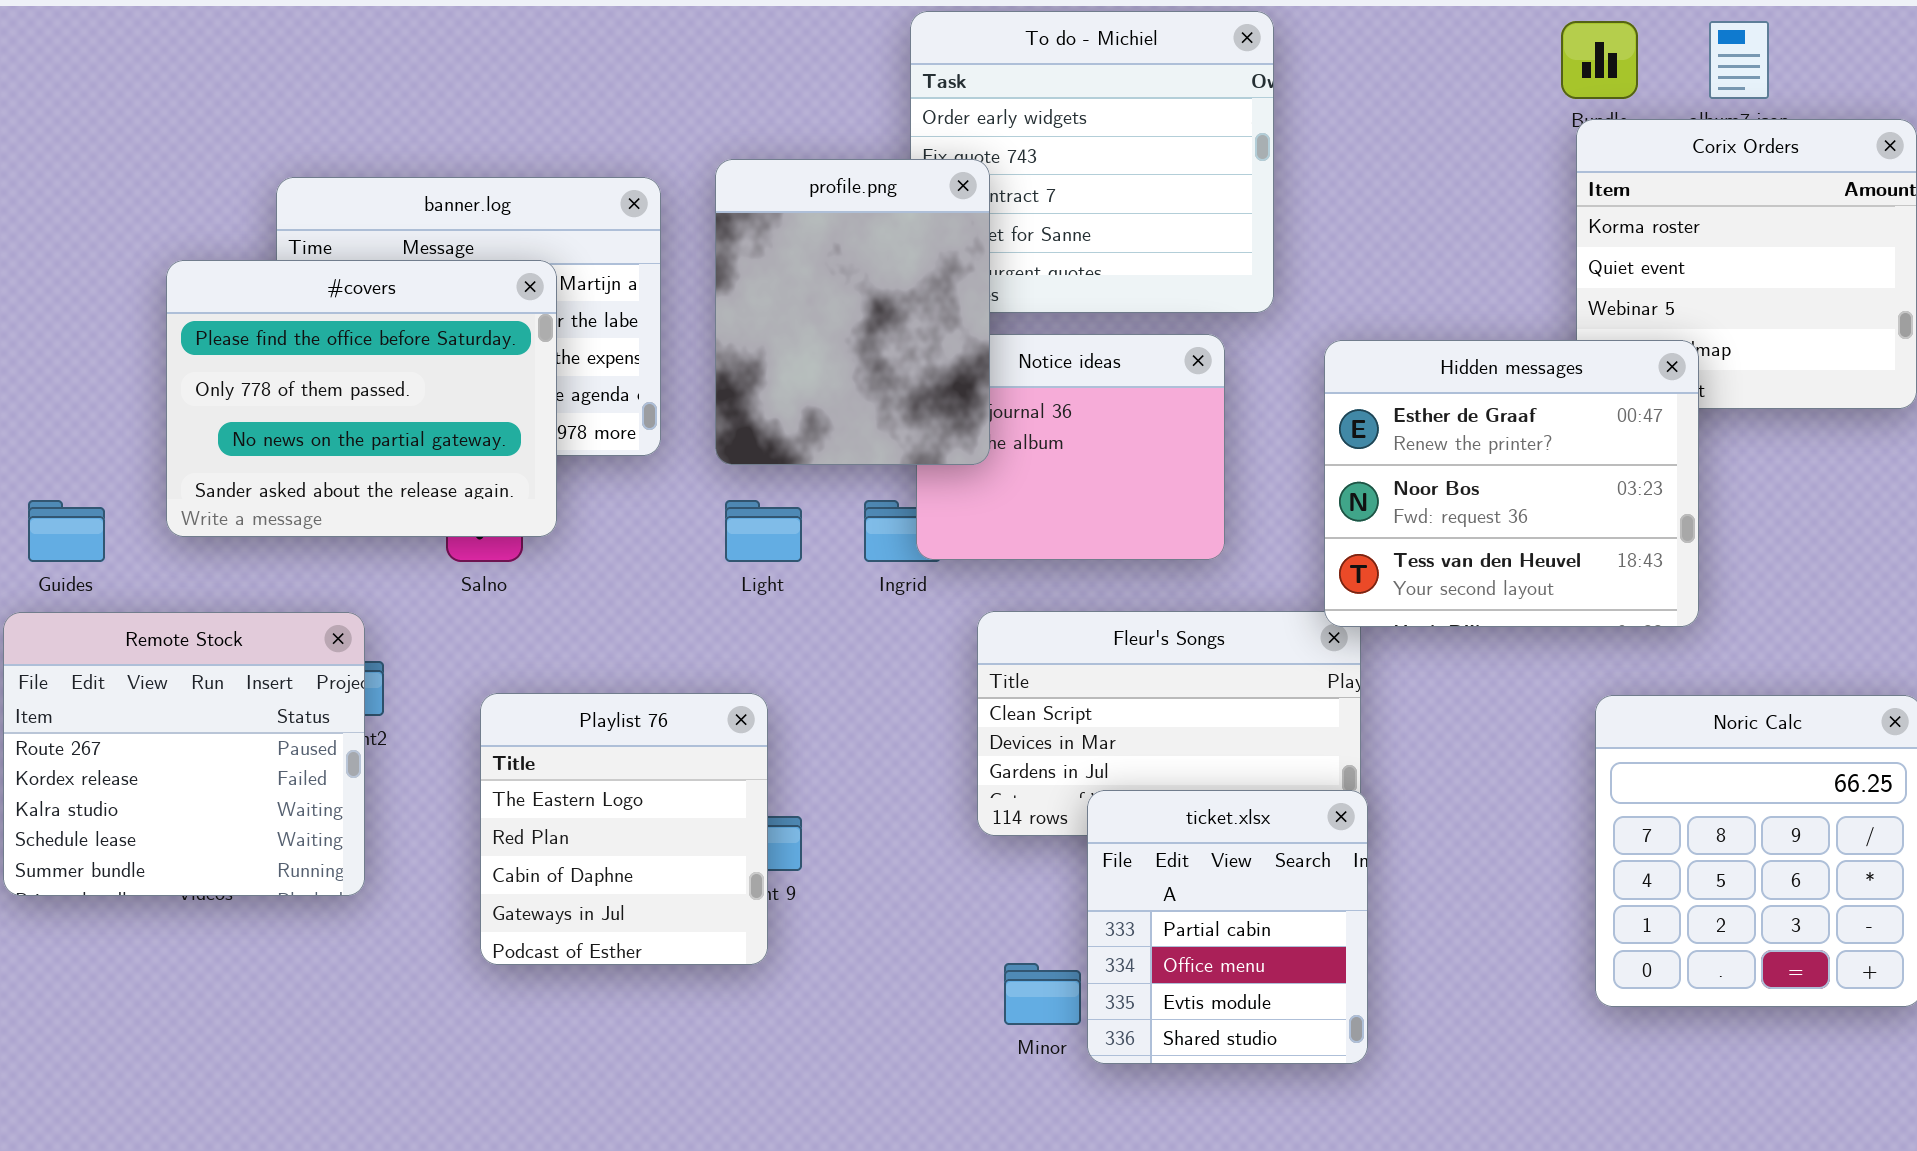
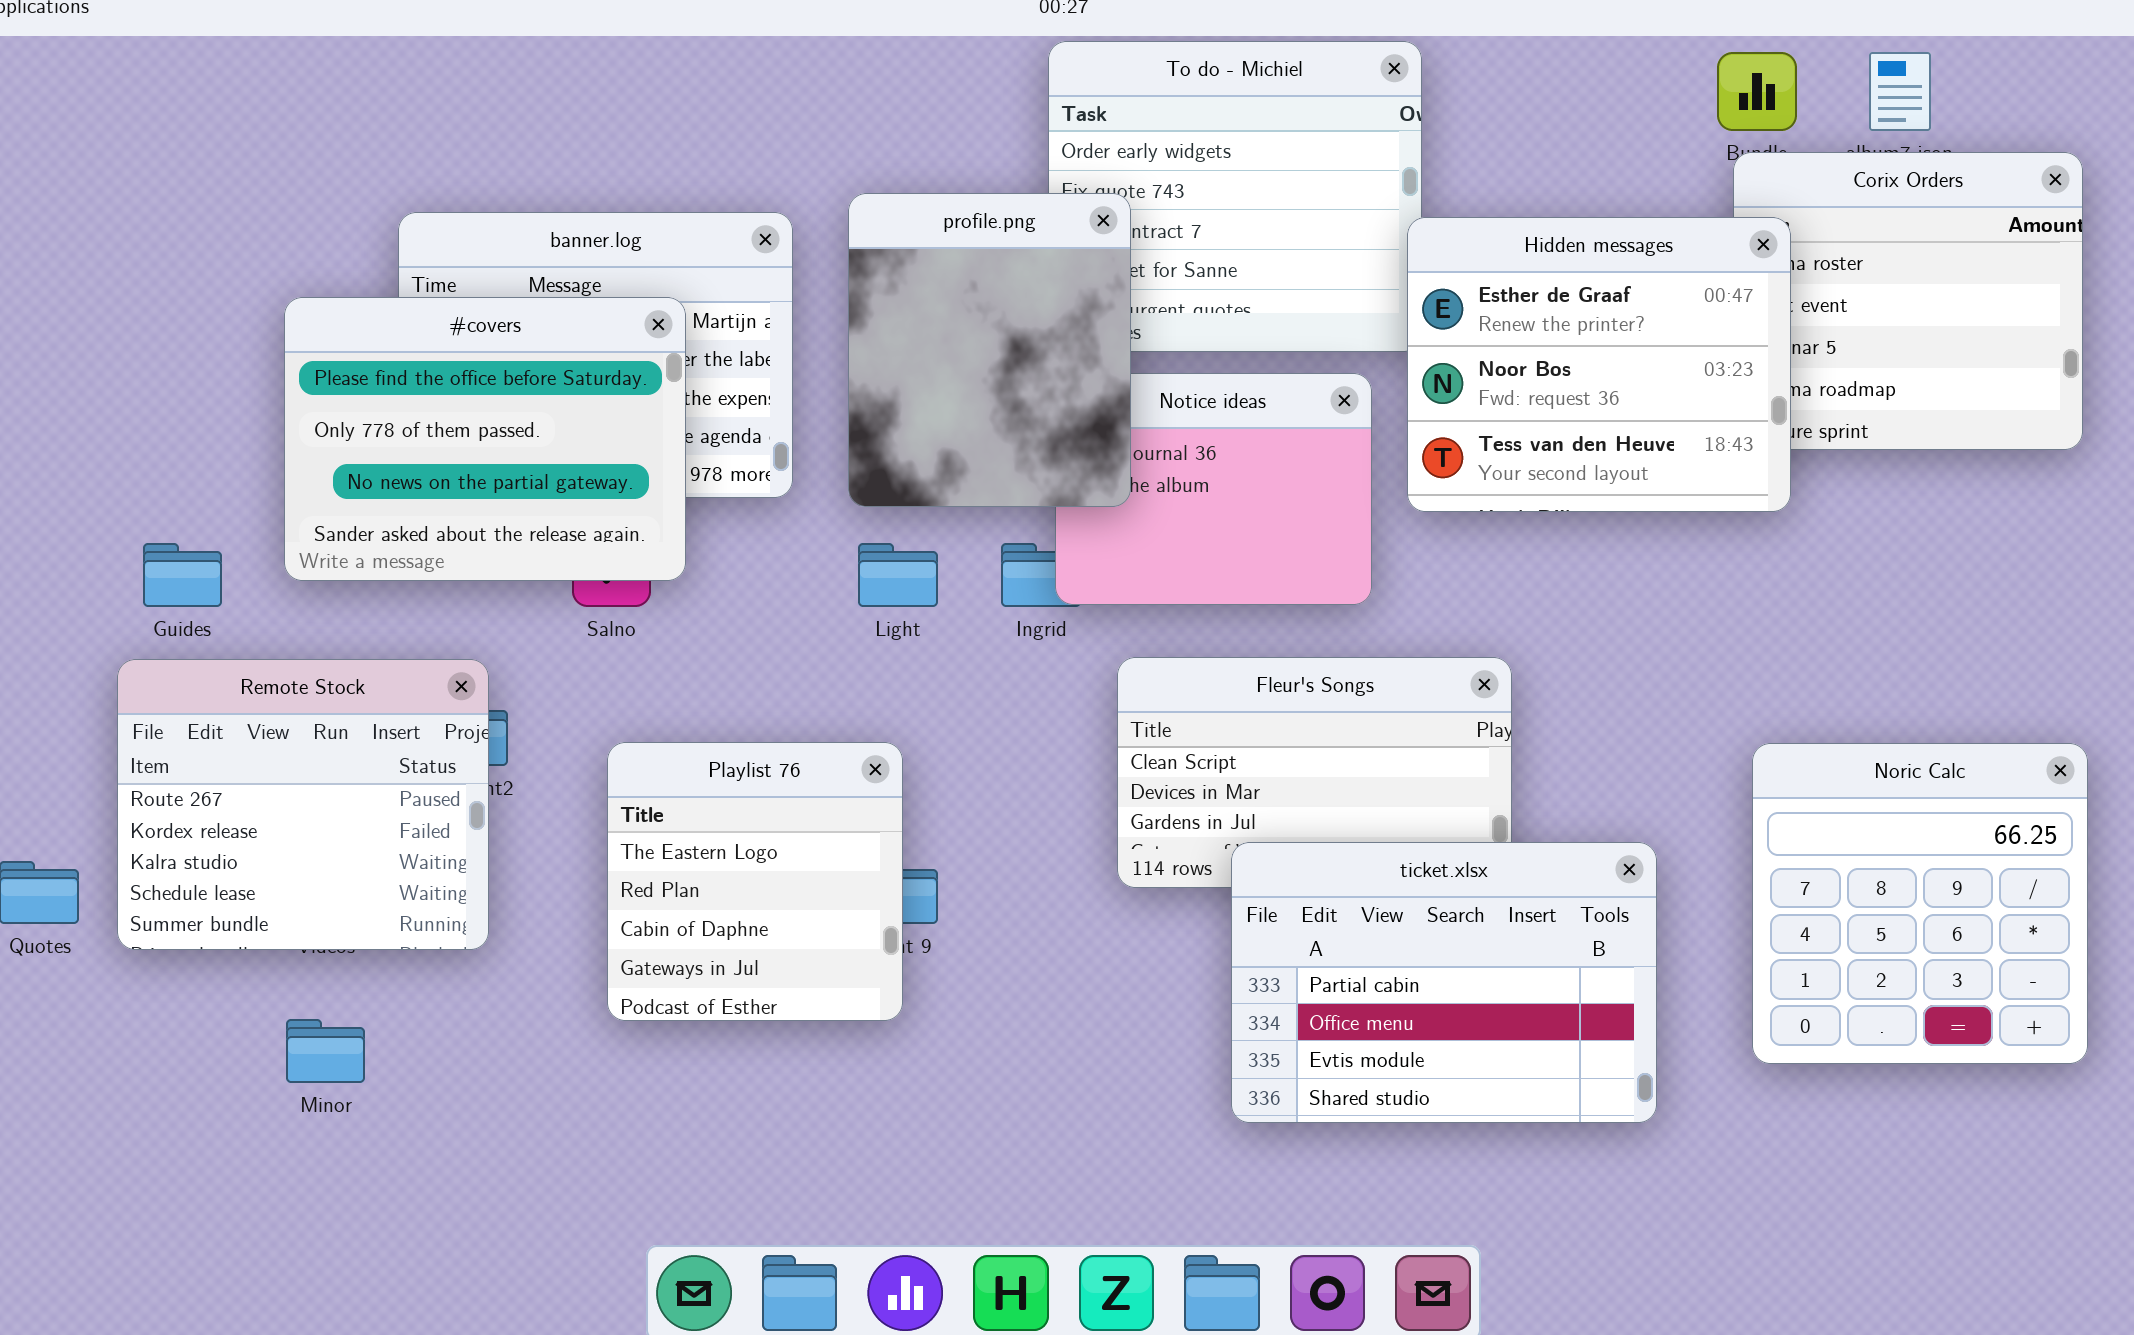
Hidden messages: [1324,340,1699,627] -> [1407,217,1791,512], moved
ticket.xlsx: [1087,790,1368,1064] -> [1231,842,1657,1123], resized
Minor: [1004,963,1081,1025] -> [286,1019,365,1083], moved

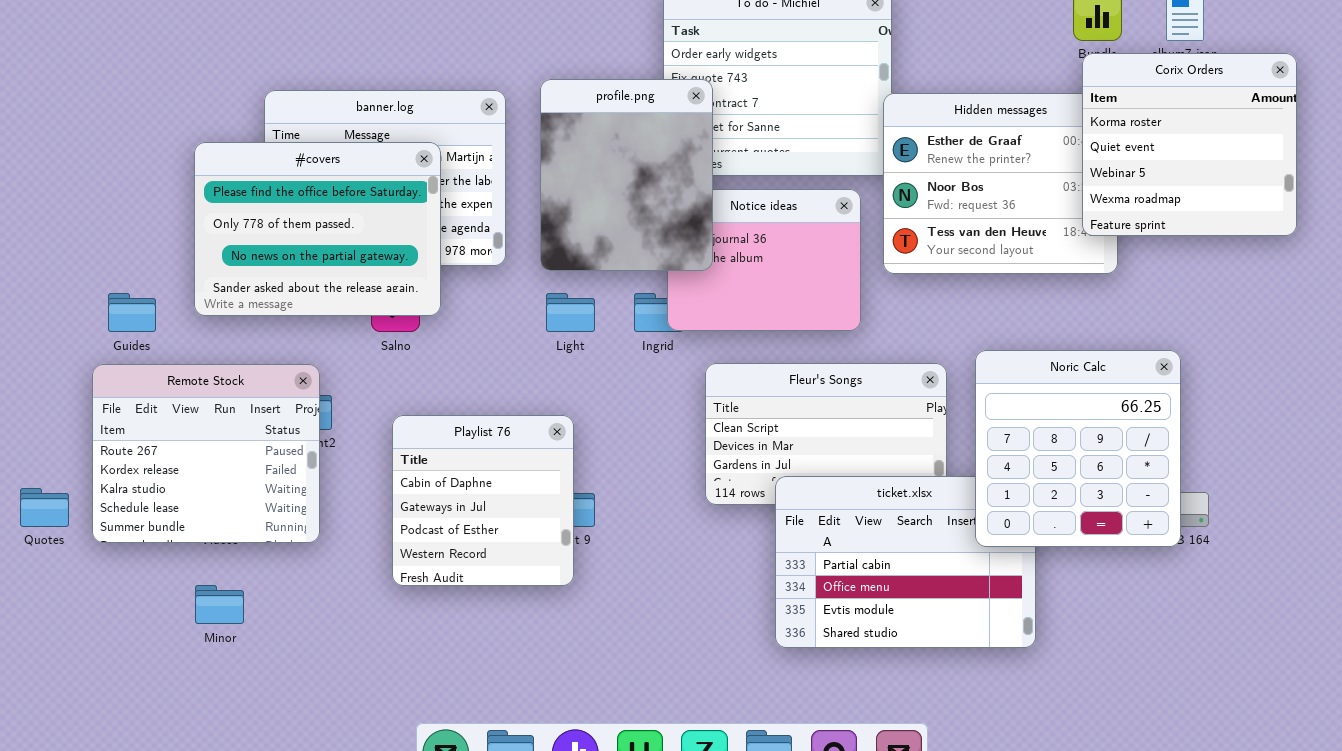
Corix Orders: [1733,152,2083,450] -> [1082,53,1297,236], raised
Playlist 76: [607,742,903,1021] -> [392,415,574,586], scrolled down 2 rows
Noric Calc: [1752,743,2088,1064] -> [975,350,1181,547], moved

